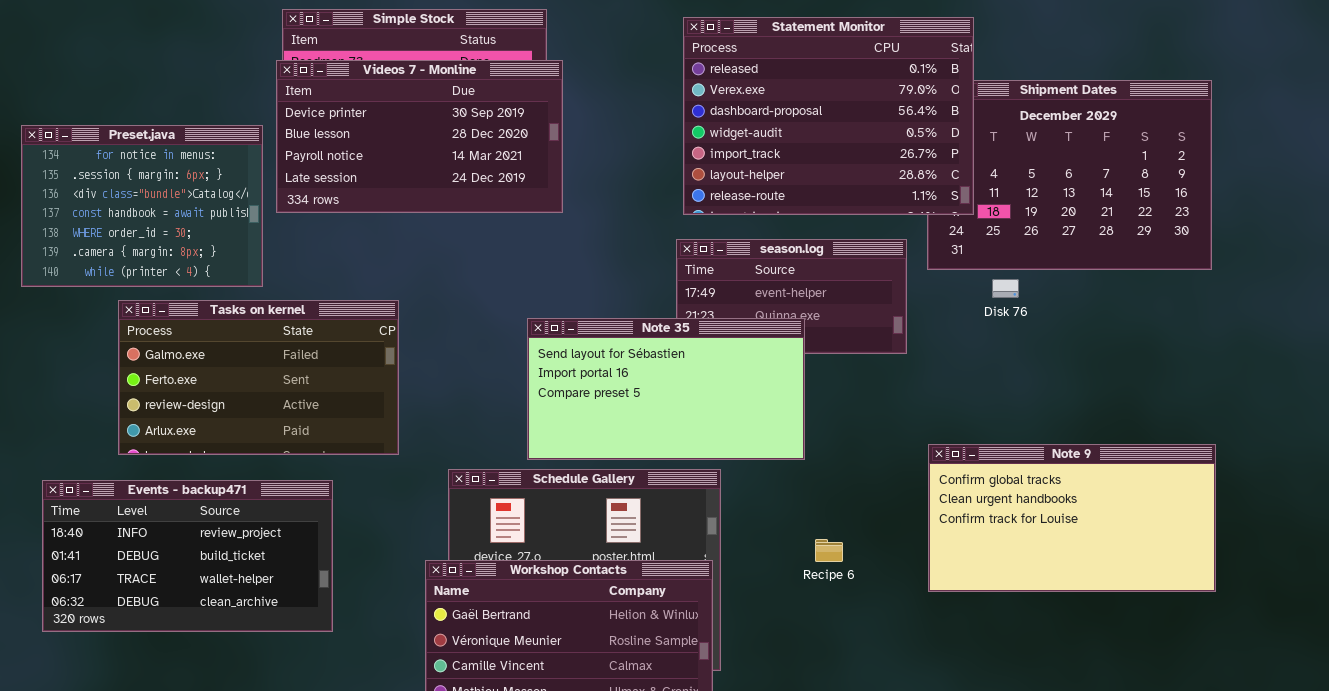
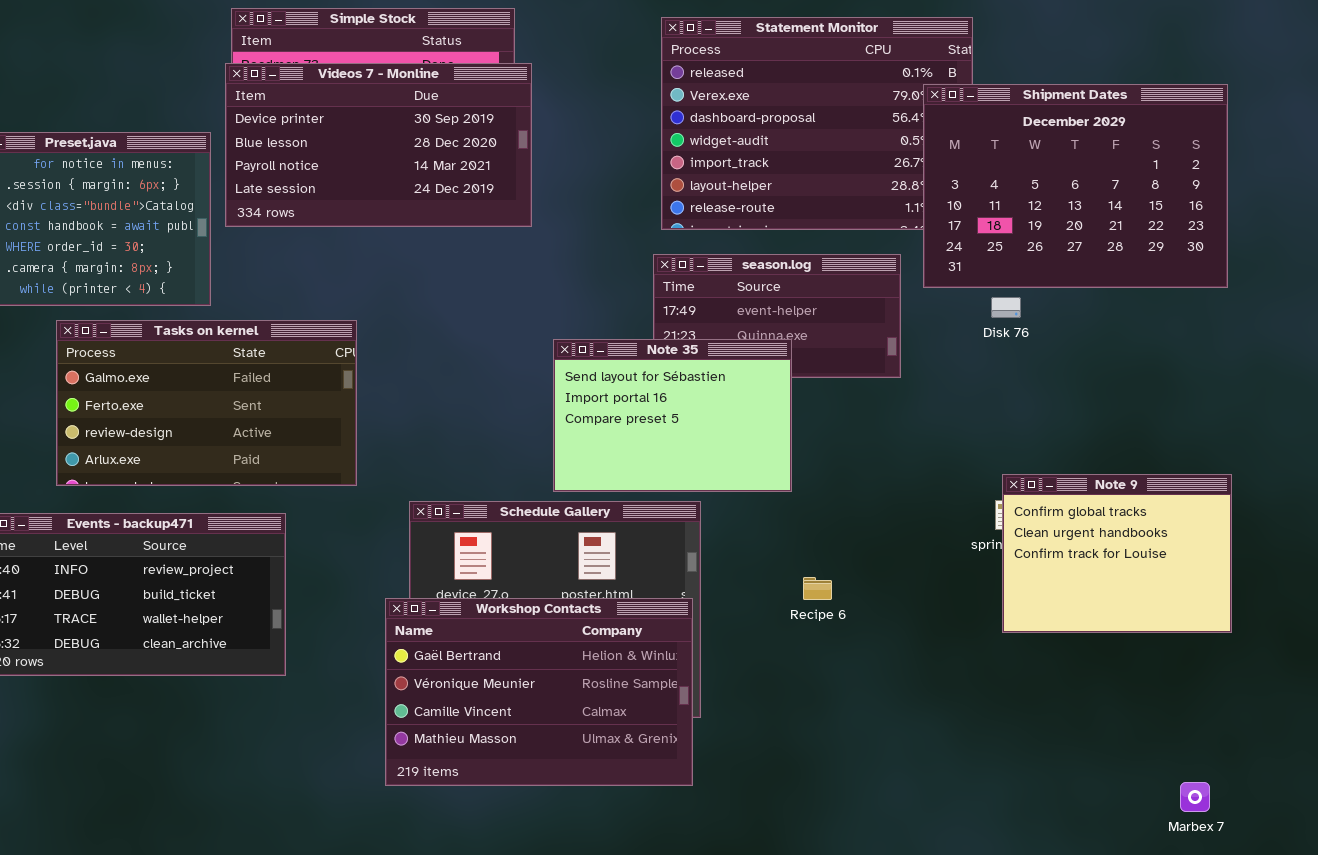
Shipment Dates: [927,80,1212,270] -> [923,84,1228,288], raised
Note 35: [527,318,805,460] -> [553,339,792,492], resized
Note 9: [928,444,1216,592] -> [1002,474,1232,633], resized

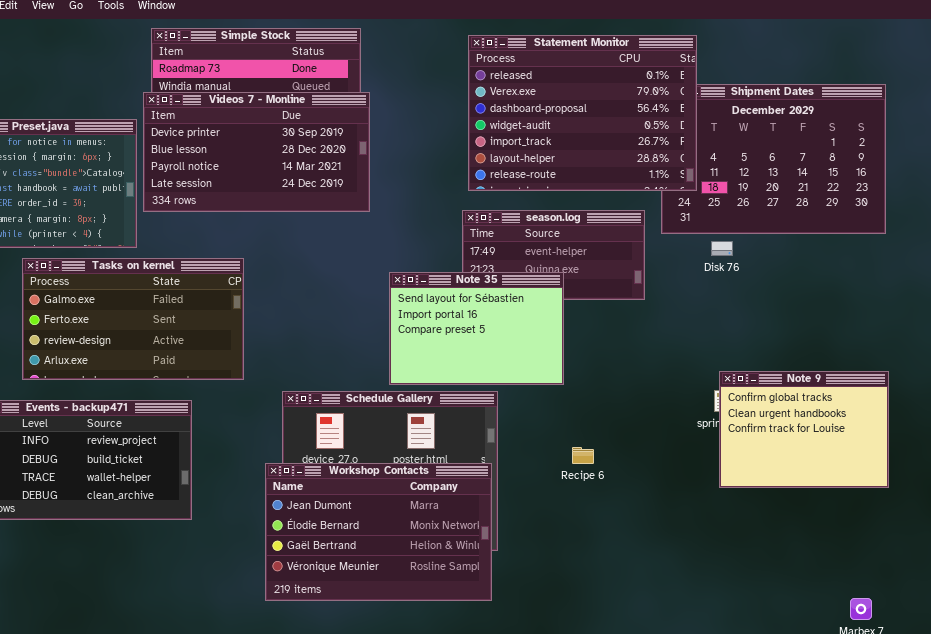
Statement Monitor: [661,17,973,230] -> [468,35,697,191], raised
Videos 7 - Monline: [225,63,532,227] -> [143,92,370,212], moved
Workshop Contacts: [385,598,693,786] -> [265,463,492,601], scrolled up 2 rows

